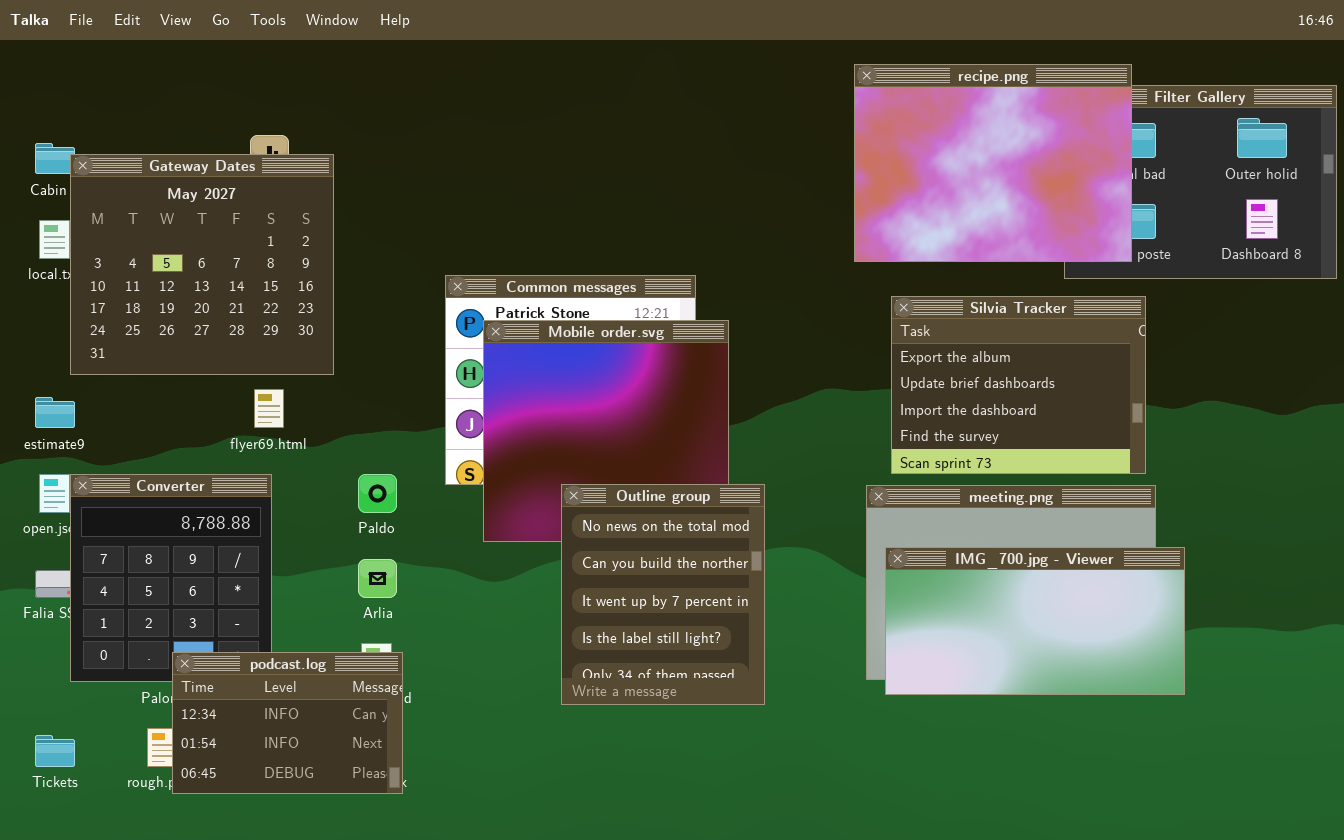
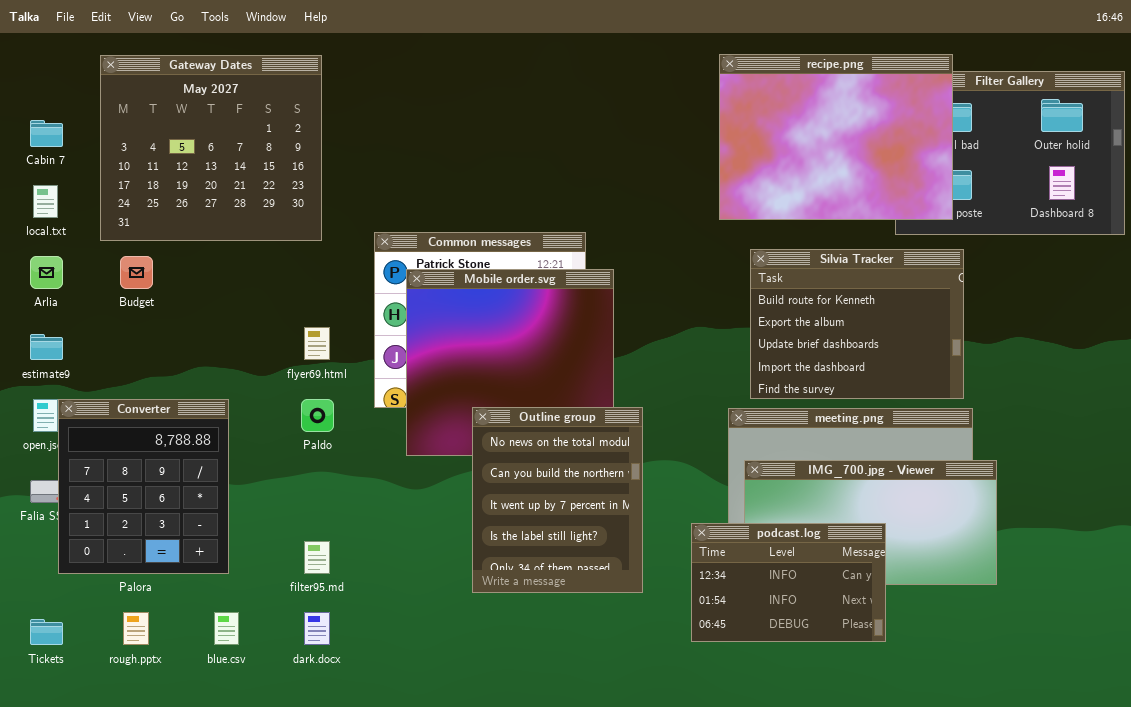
Gateway Dates: [70,154,334,375] -> [100,55,322,241], moved
Silvia Tracker: [891,296,1146,474] -> [750,249,964,399], scrolled up 1 row
flyer69.html: [254,389,284,428] -> [304,327,330,360], moved
Arlia: [358,559,397,598] -> [30,256,63,289], moved
podcast.log: [172,652,403,794] -> [691,523,886,642], moved

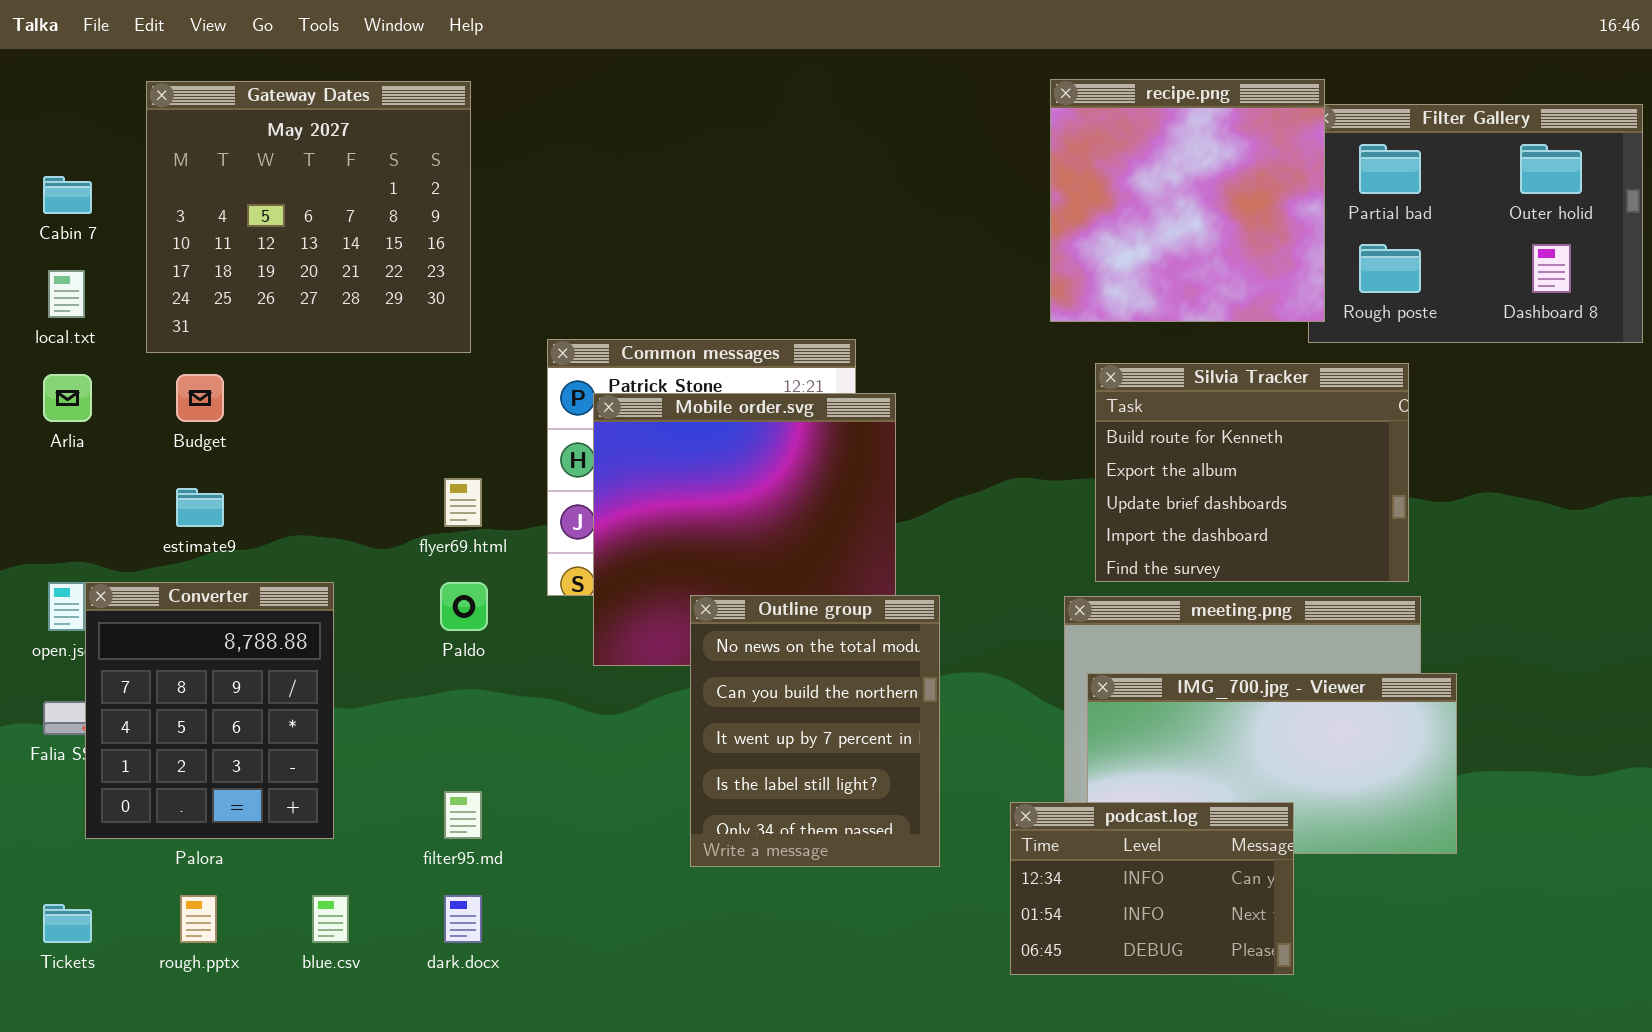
recipe.png: [719,54,953,220] -> [1050,79,1325,322], resized
estimate9: [30,334,63,360] -> [176,488,224,527], moved
podcast.log: [691,523,886,642] -> [1010,802,1294,975], moved

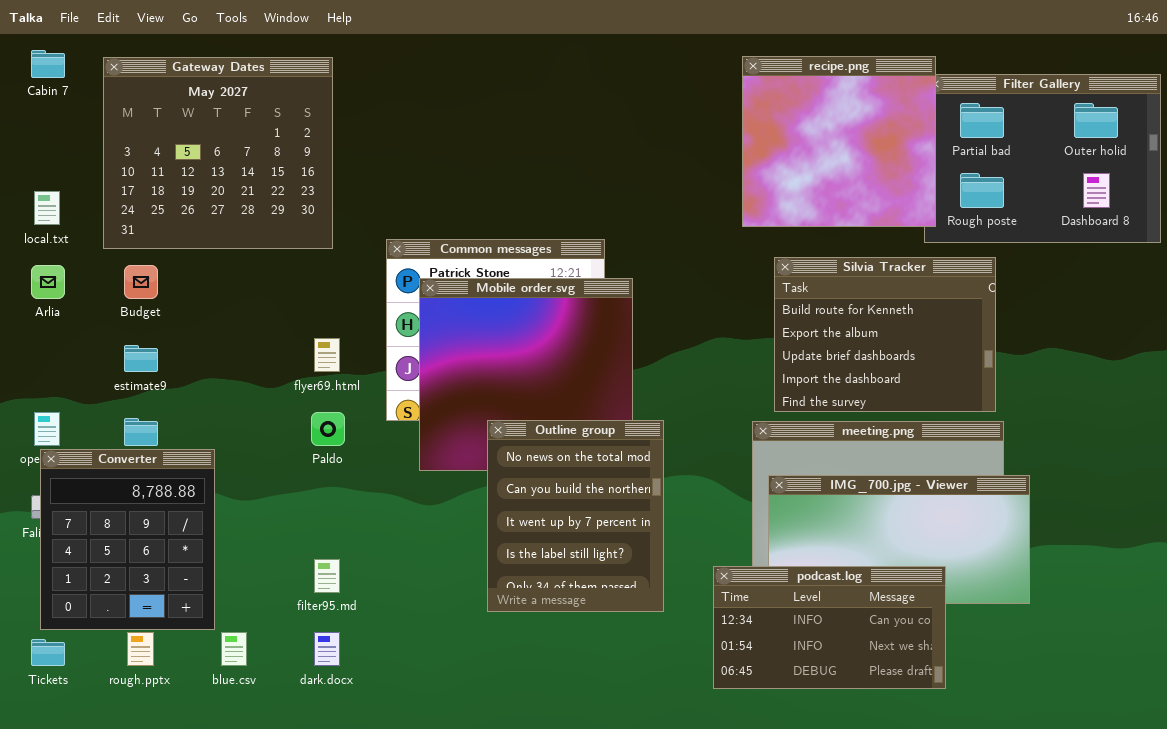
Cabin 7: [43,176,92,214] -> [31,50,65,78], moved
Converter: [85,582,334,839] -> [40,449,215,630], moved
podcast.log: [1010,802,1294,975] -> [713,566,946,689], resized

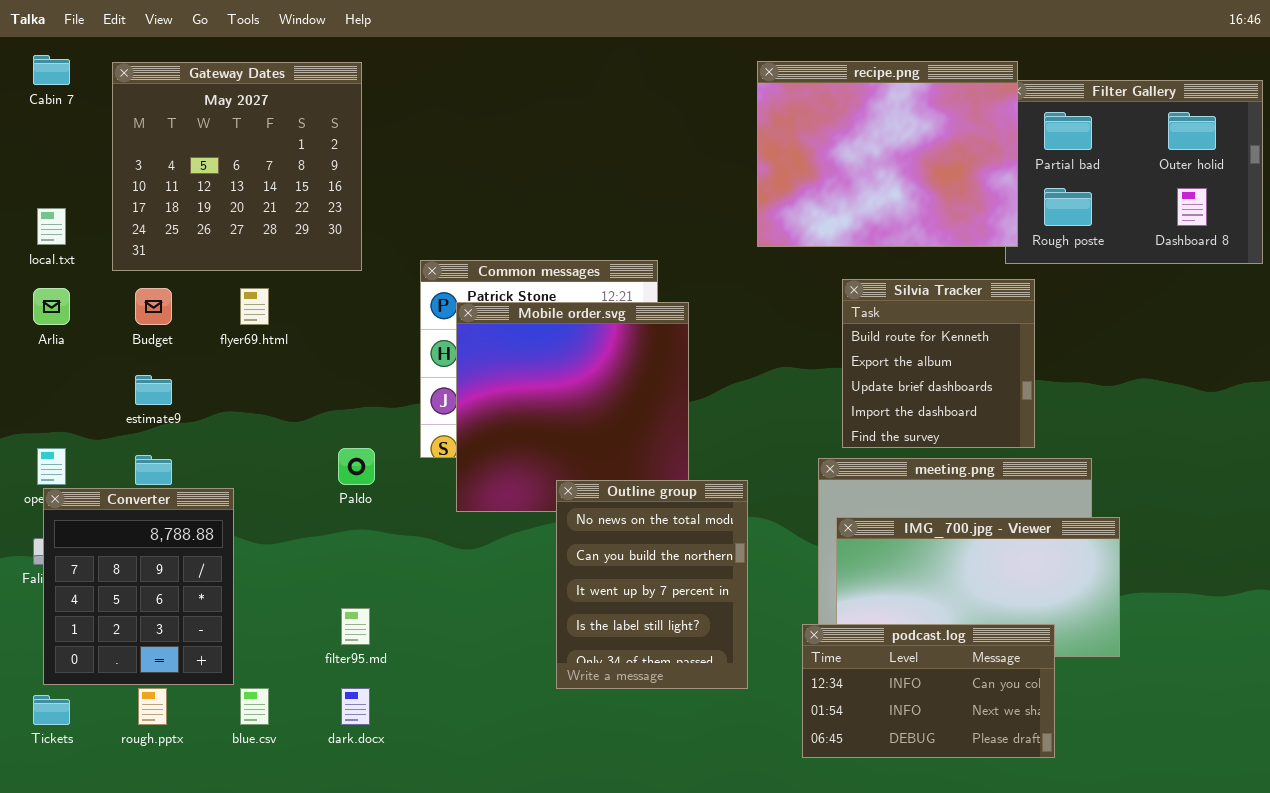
recipe.png: [742,56,936,227] -> [757,61,1018,247], resized
Silvia Tracker: [774,257,996,412] -> [842,279,1035,448], resized
flyer69.html: [314,338,340,372] -> [240,288,269,325], moved
Outline group: [487,420,664,612] -> [556,480,748,689], moved
podcast.log: [713,566,946,689] -> [802,624,1055,758], moved

